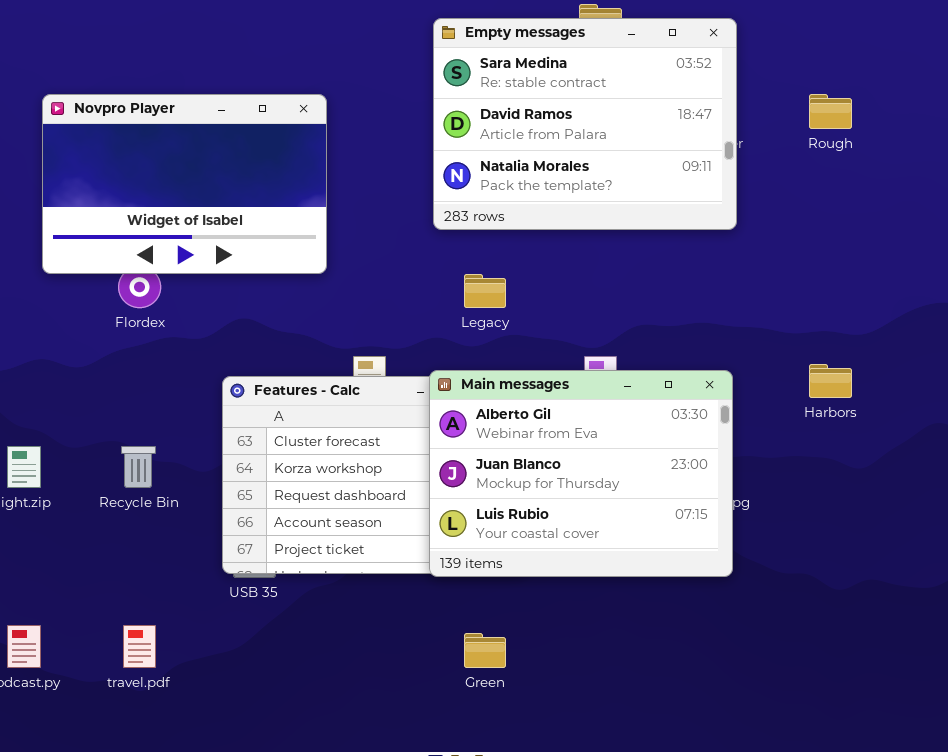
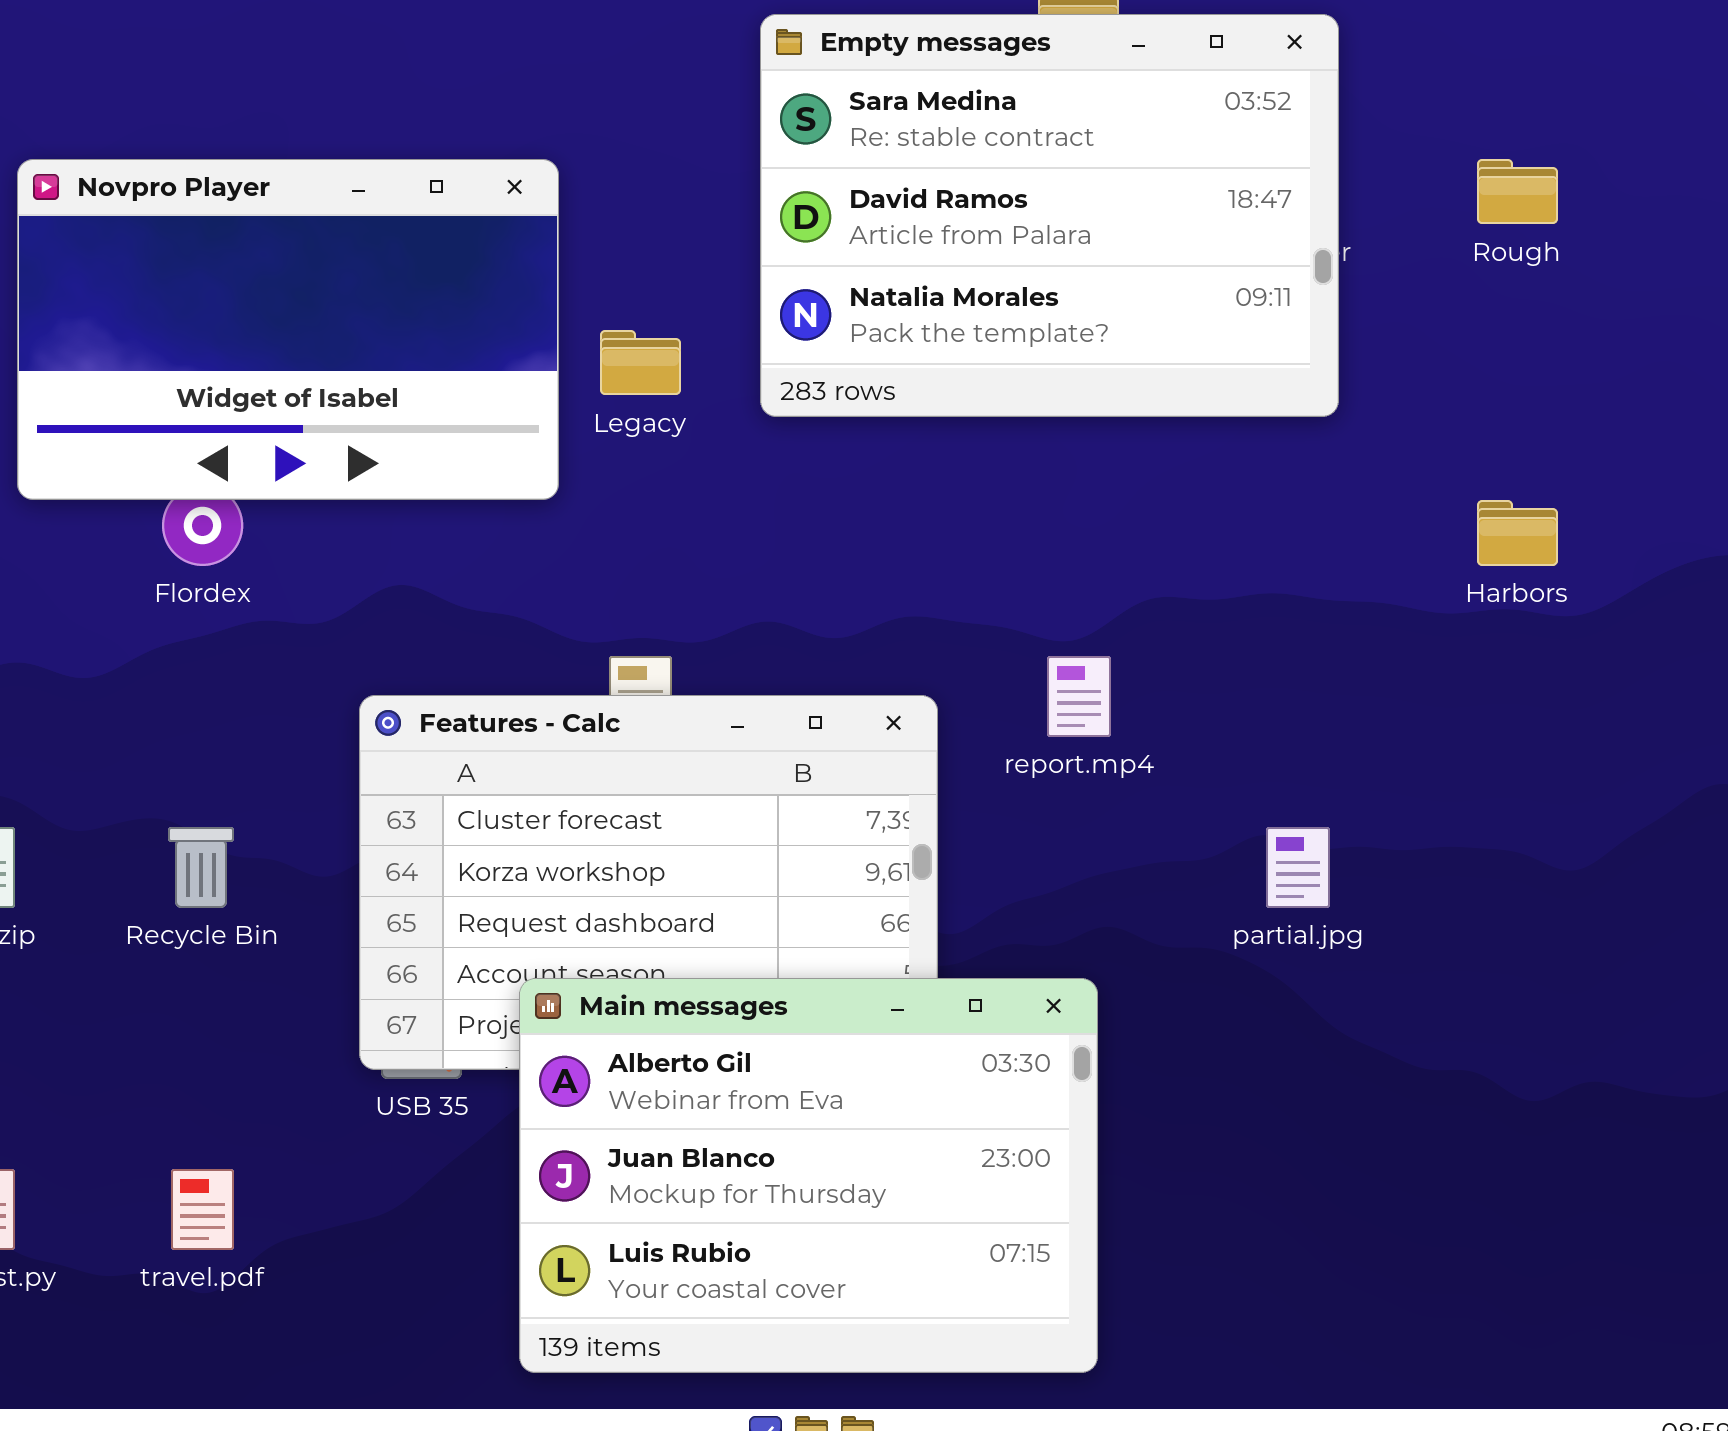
Legacy: [464,274,506,308] -> [600,330,681,395], moved
Harbors: [809,364,852,398] -> [1477,500,1558,566], moved
Main messages: [429,370,733,577] -> [519,978,1098,1373], moved

